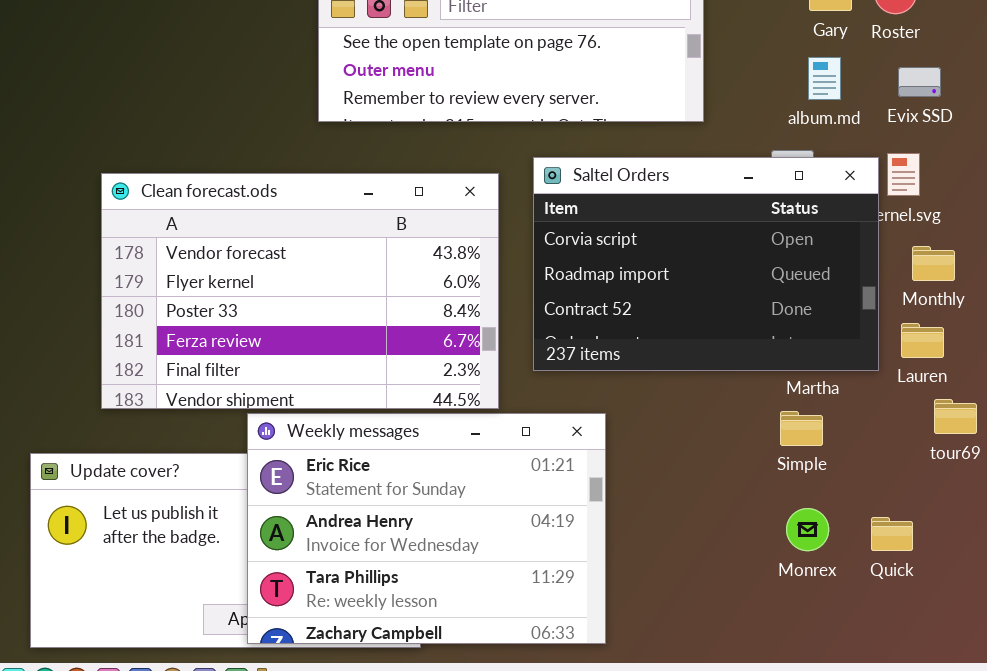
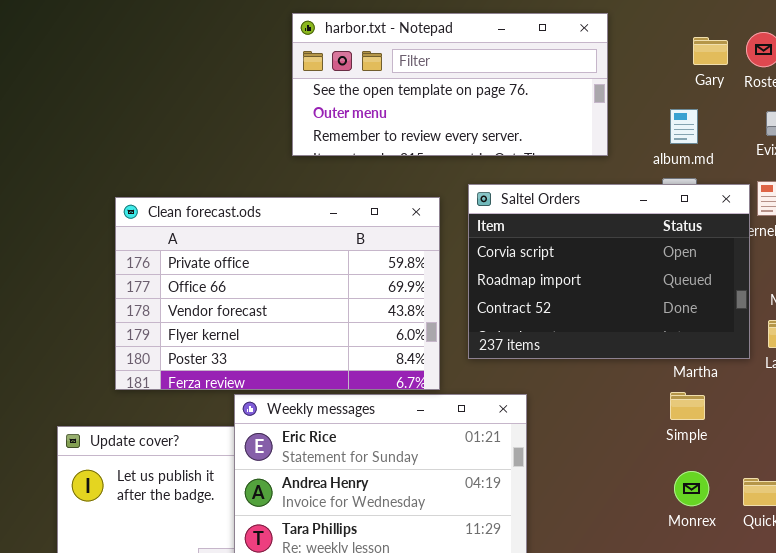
album.md: [808,57,841,100] -> [670,109,698,144], moved
Clean forecast.ods: [101,173,499,409] -> [115,197,440,390], scrolled up 2 rows

